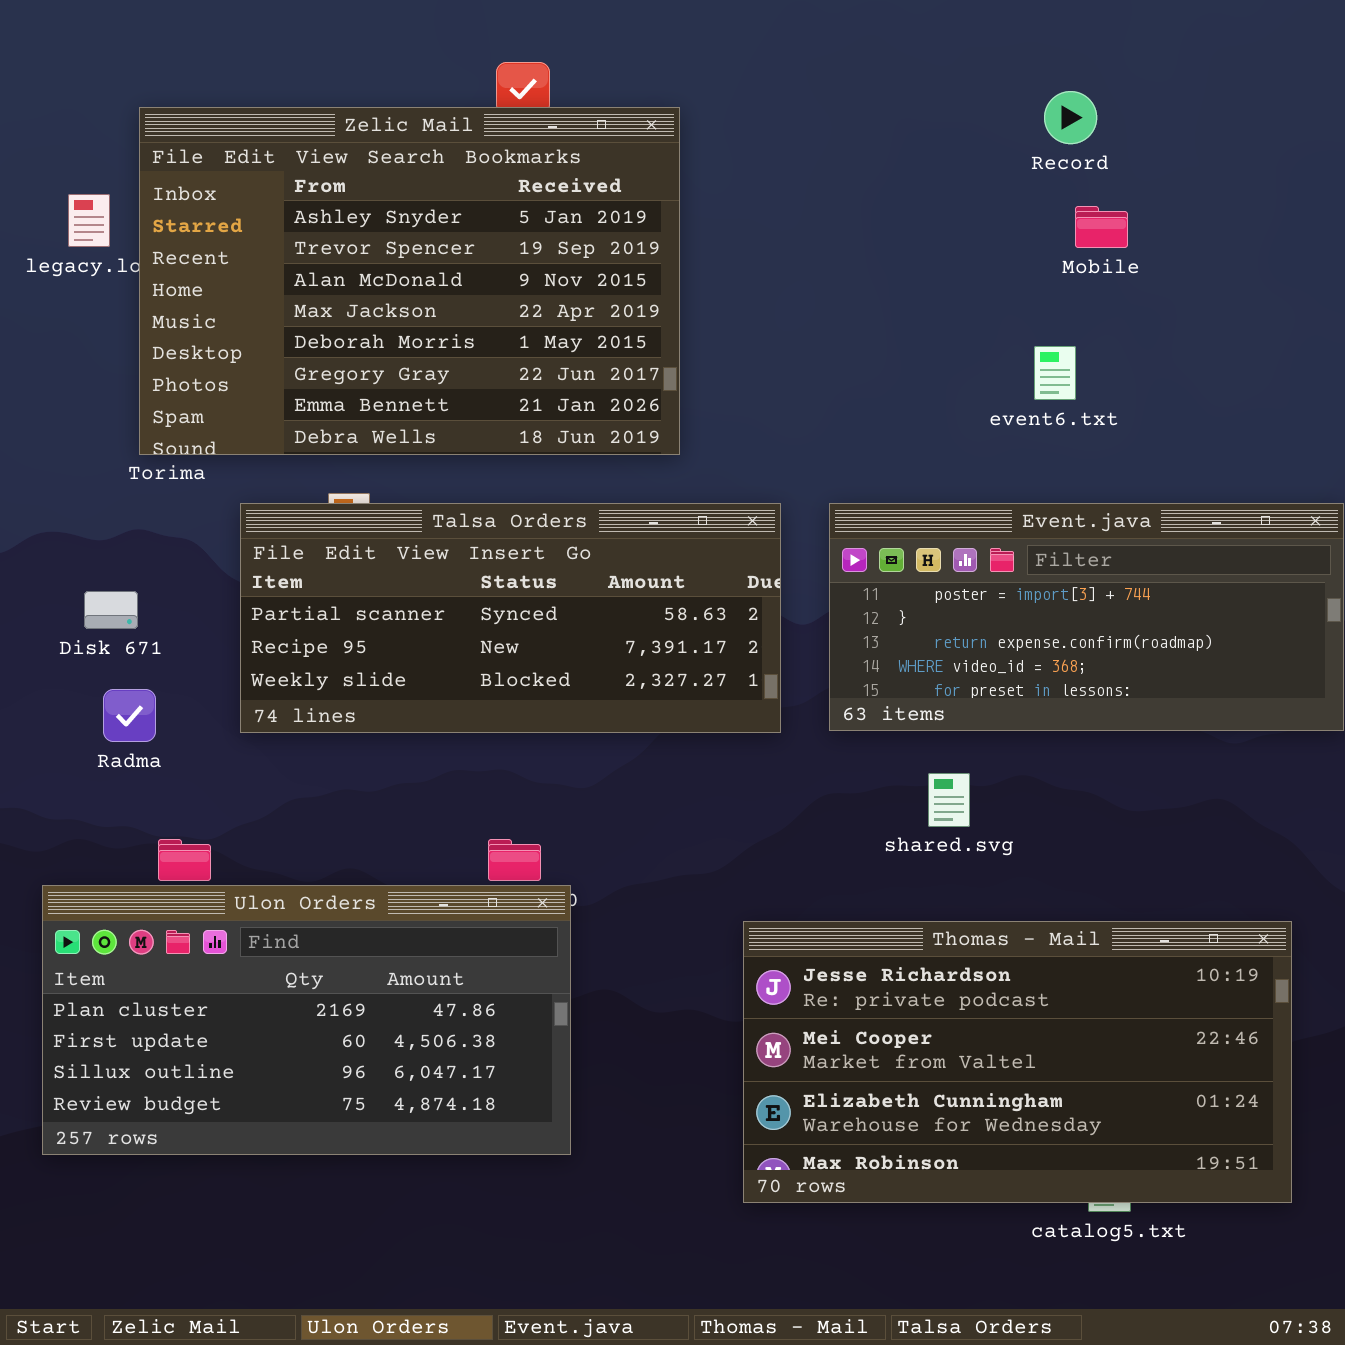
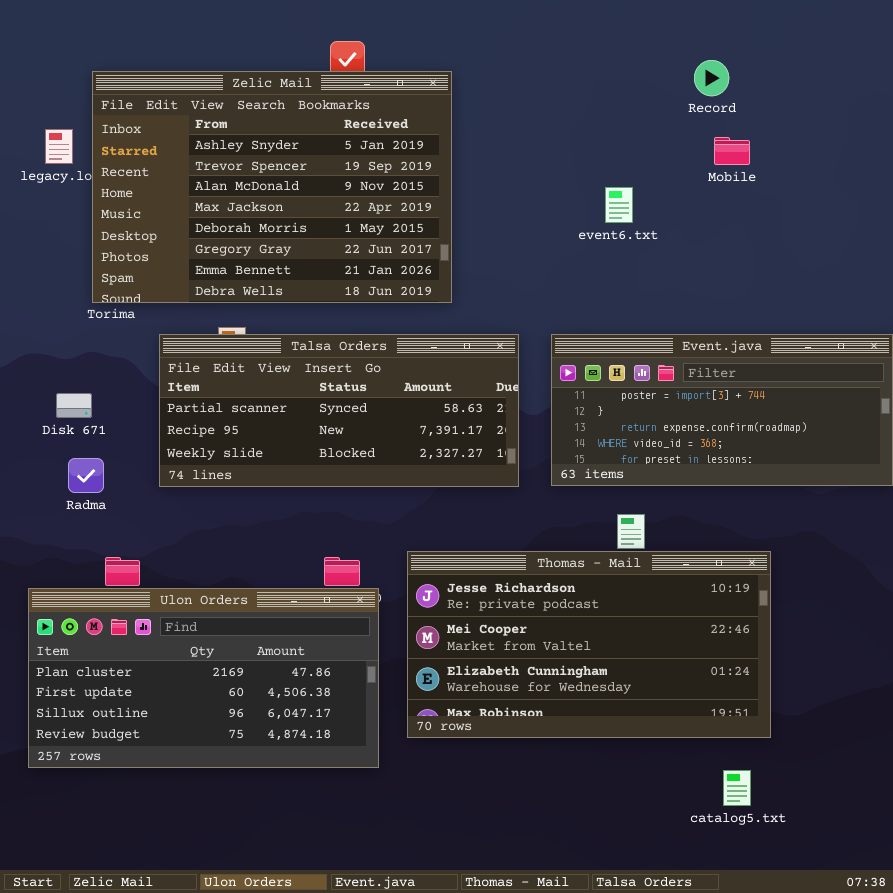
event6.txt: [1034,346,1076,400] -> [605,187,633,223], moved
Thomas - Mail: [743,921,1292,1203] -> [407,551,771,738], moved

